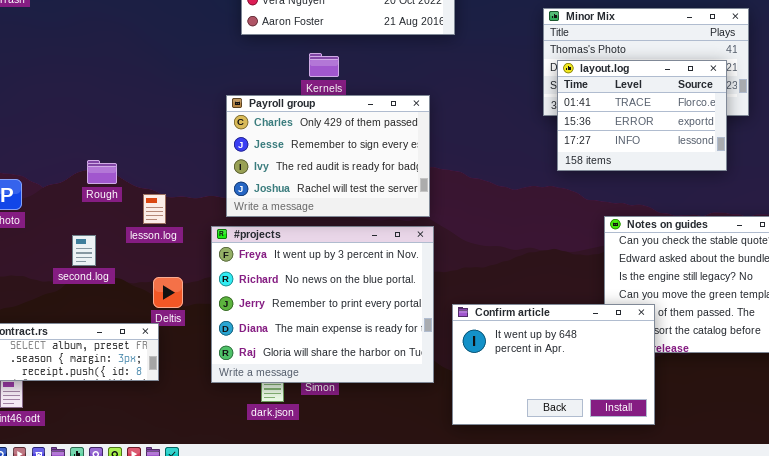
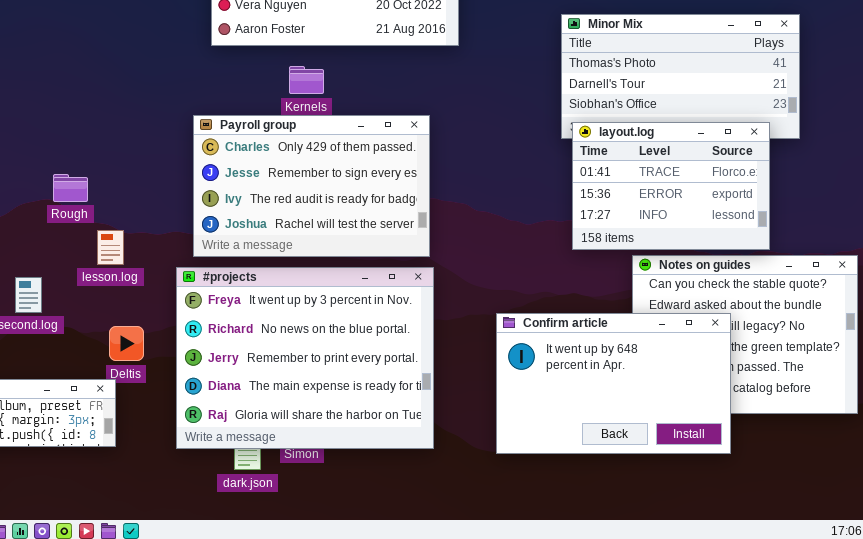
layout.log: [557,60,727,171] -> [572,122,770,250], moved
Rough: [87,160,117,184] -> [53,174,88,202], moved
Confirm article: [452,304,655,425] -> [496,313,731,454], moved

